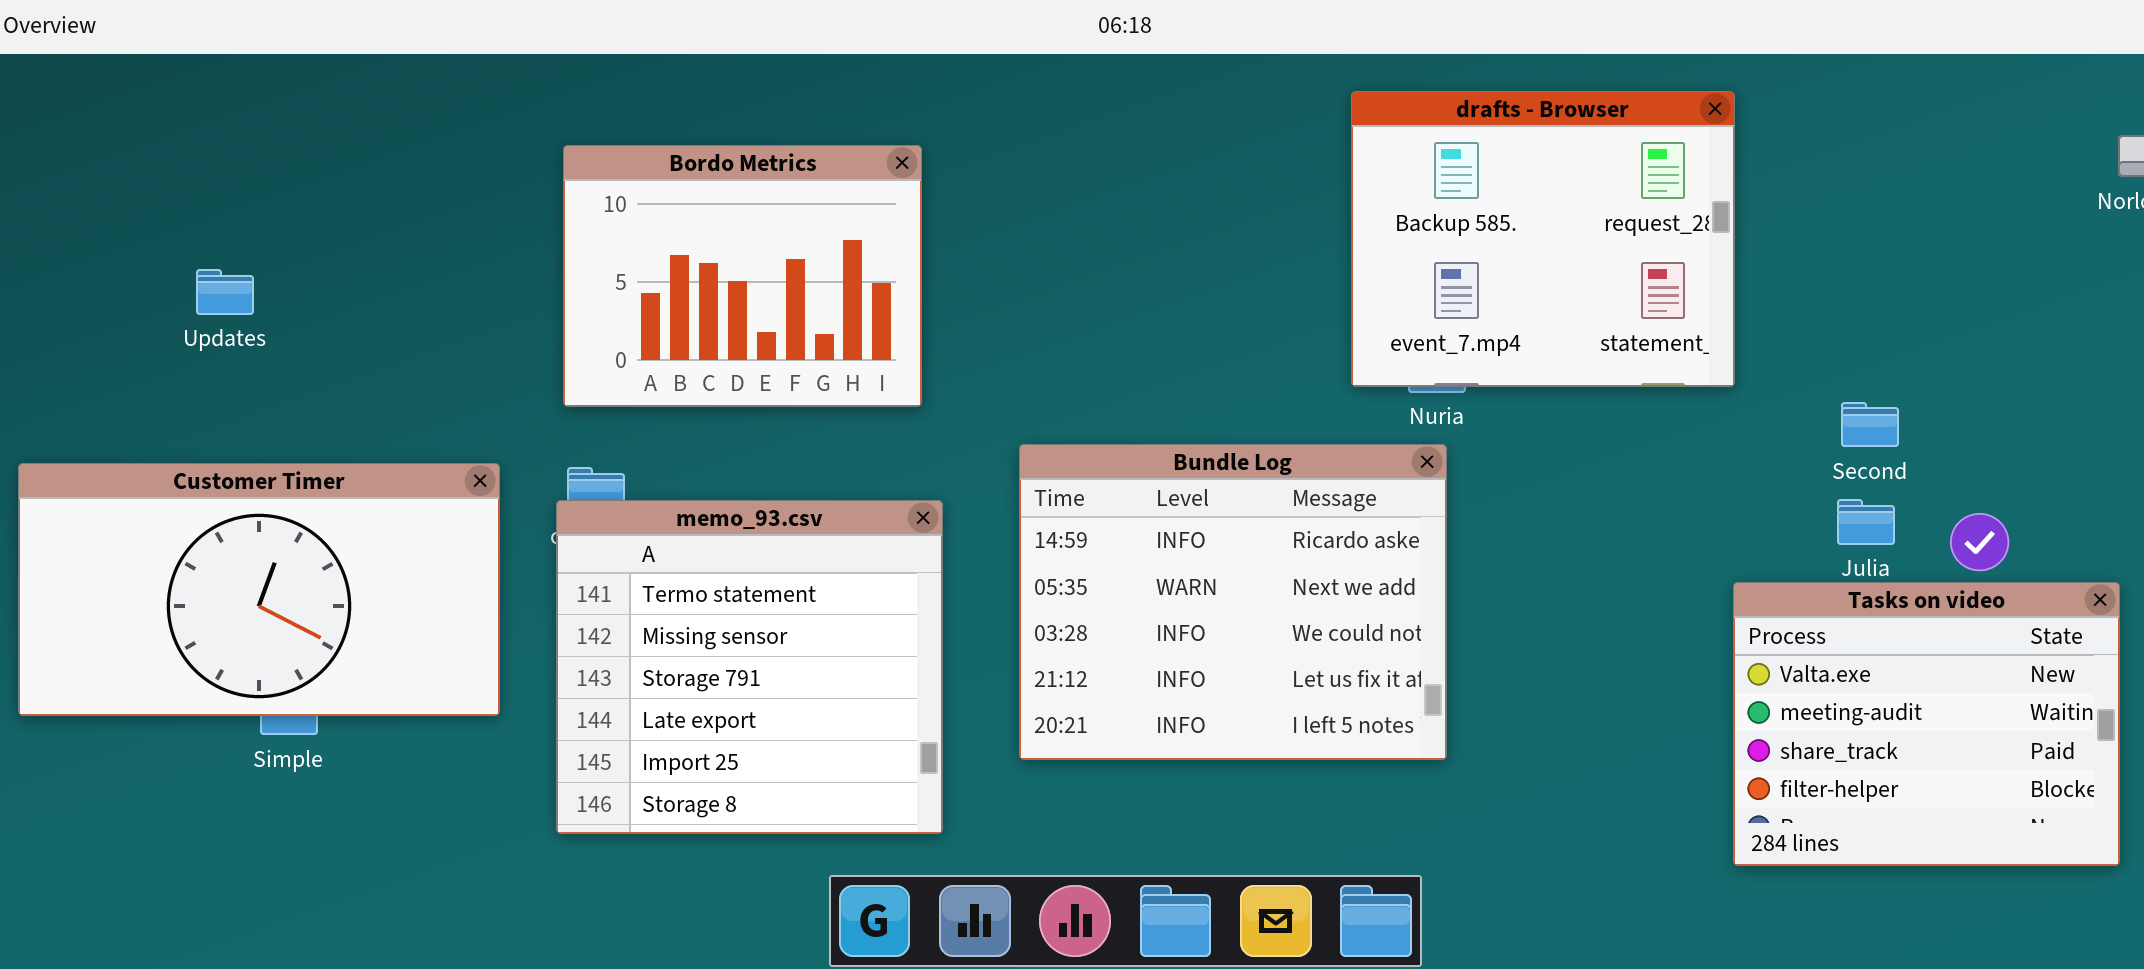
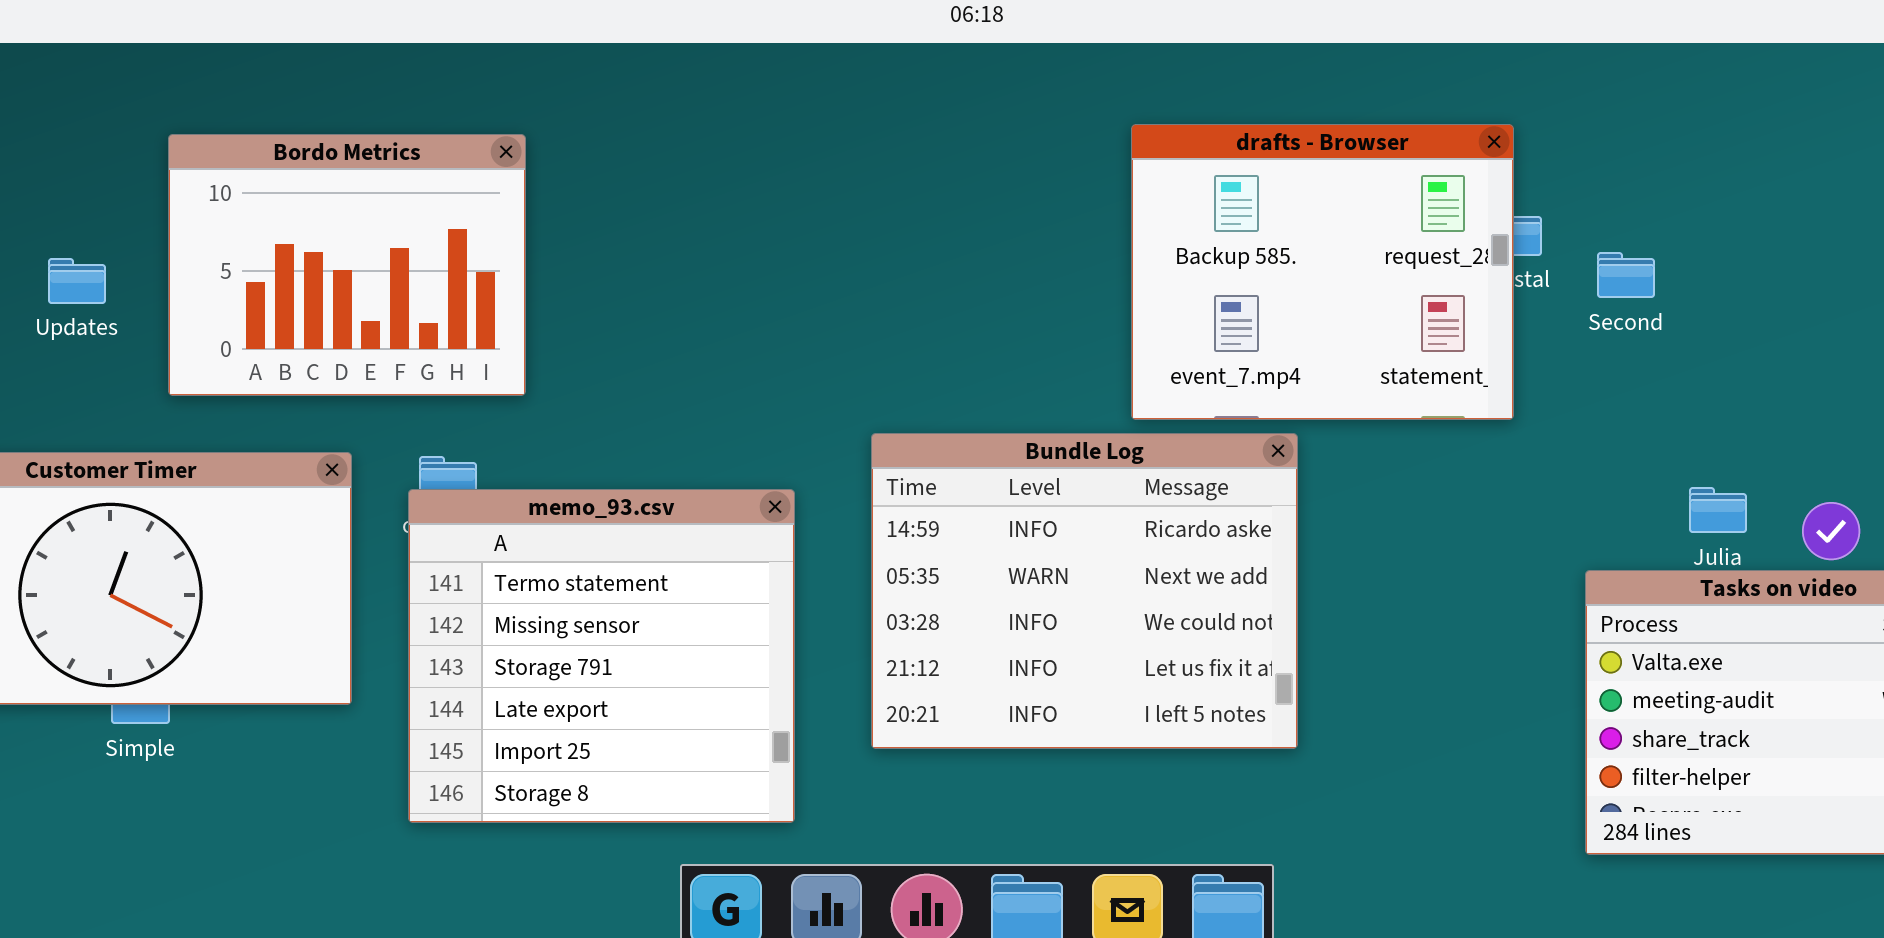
drafts - Browser: [1351,91,1735,387] -> [1131,124,1514,420], moved
Bordo Metrics: [563,145,922,407] -> [168,134,526,396], moved
Second: [1841,402,1899,447] -> [1597,252,1655,298], moved

